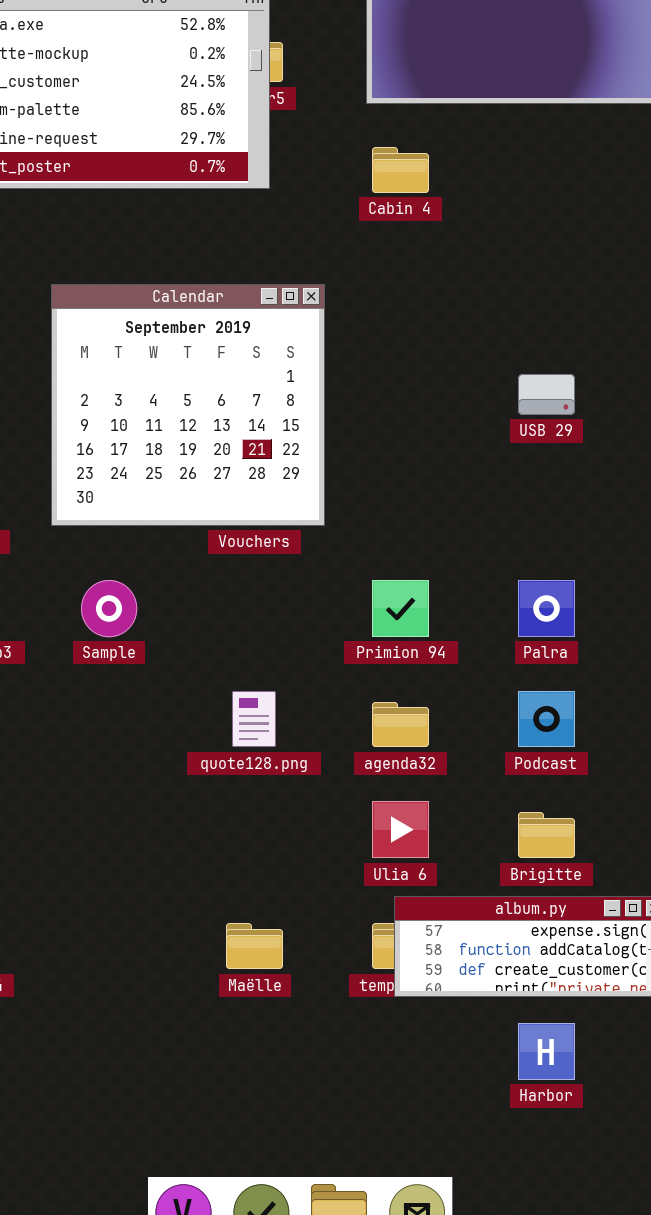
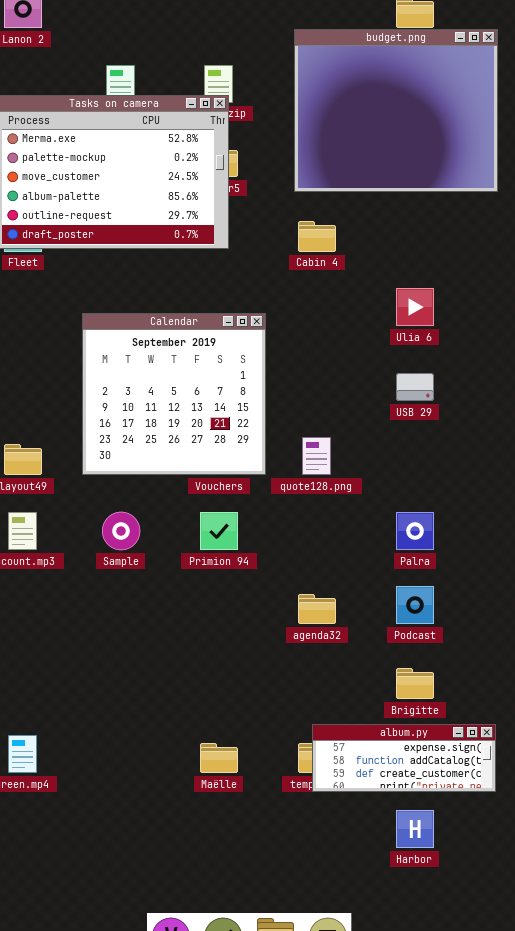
Primion 94: [372,580,429,637] -> [200,512,238,550], moved
quote128.png: [232,691,276,747] -> [302,437,331,475], moved
Ulia 6: [372,801,429,858] -> [396,288,434,326], moved

